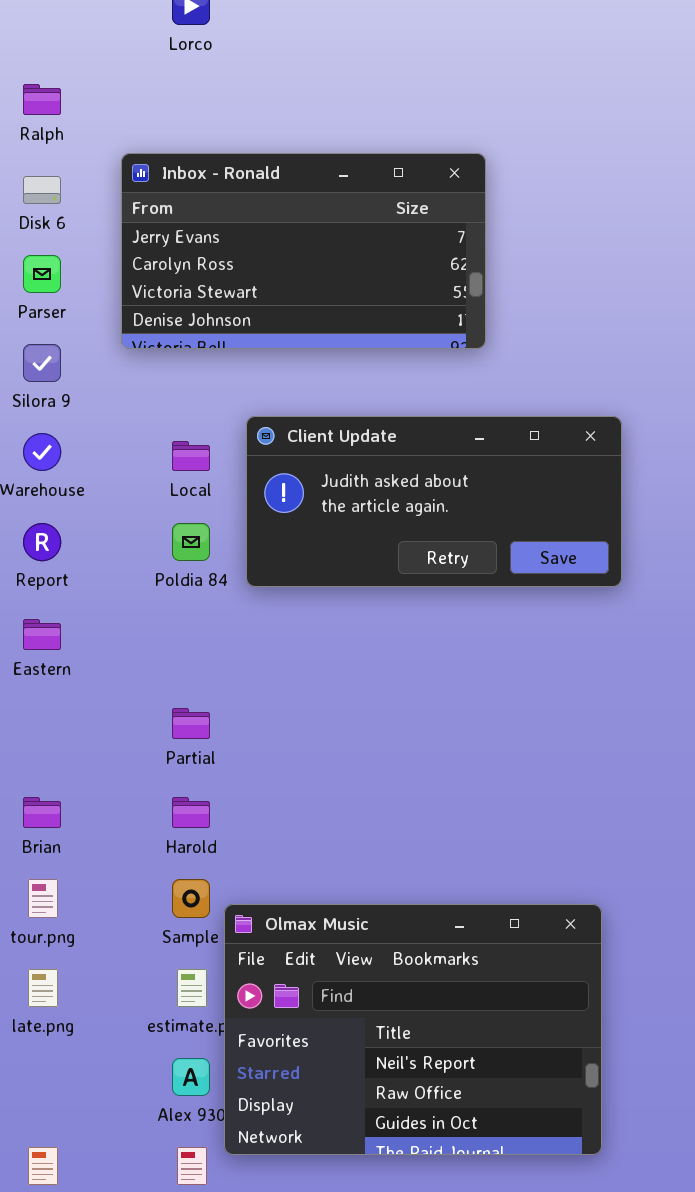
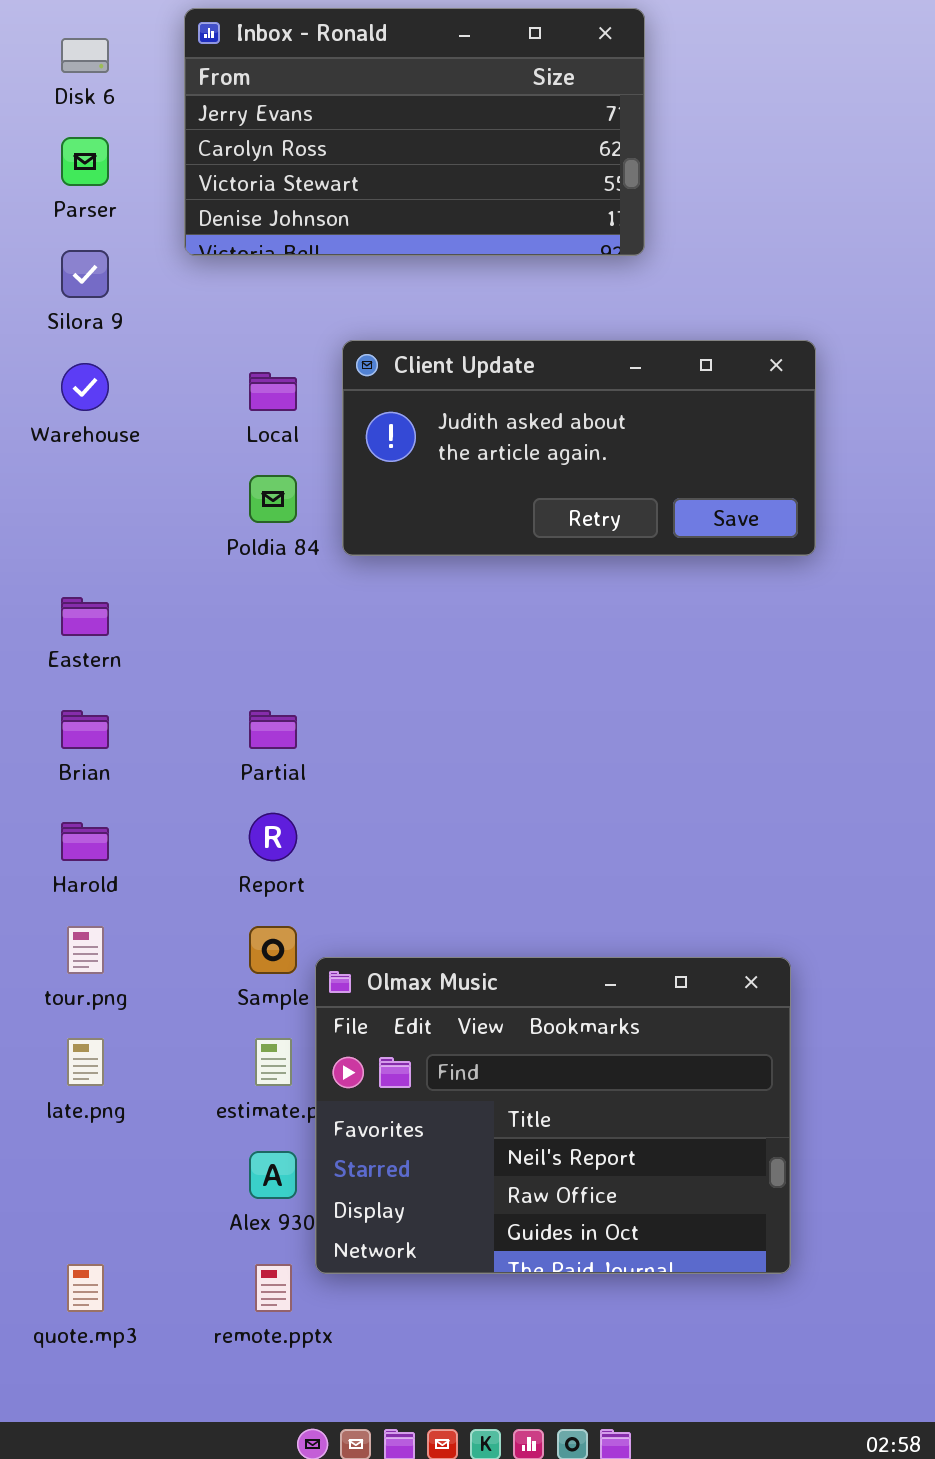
Report: [23,523,61,561] -> [249,813,297,861], moved
Brian: [23,797,61,828] -> [61,710,109,749], moved
Harold: [172,797,210,828] -> [61,822,109,861], moved

